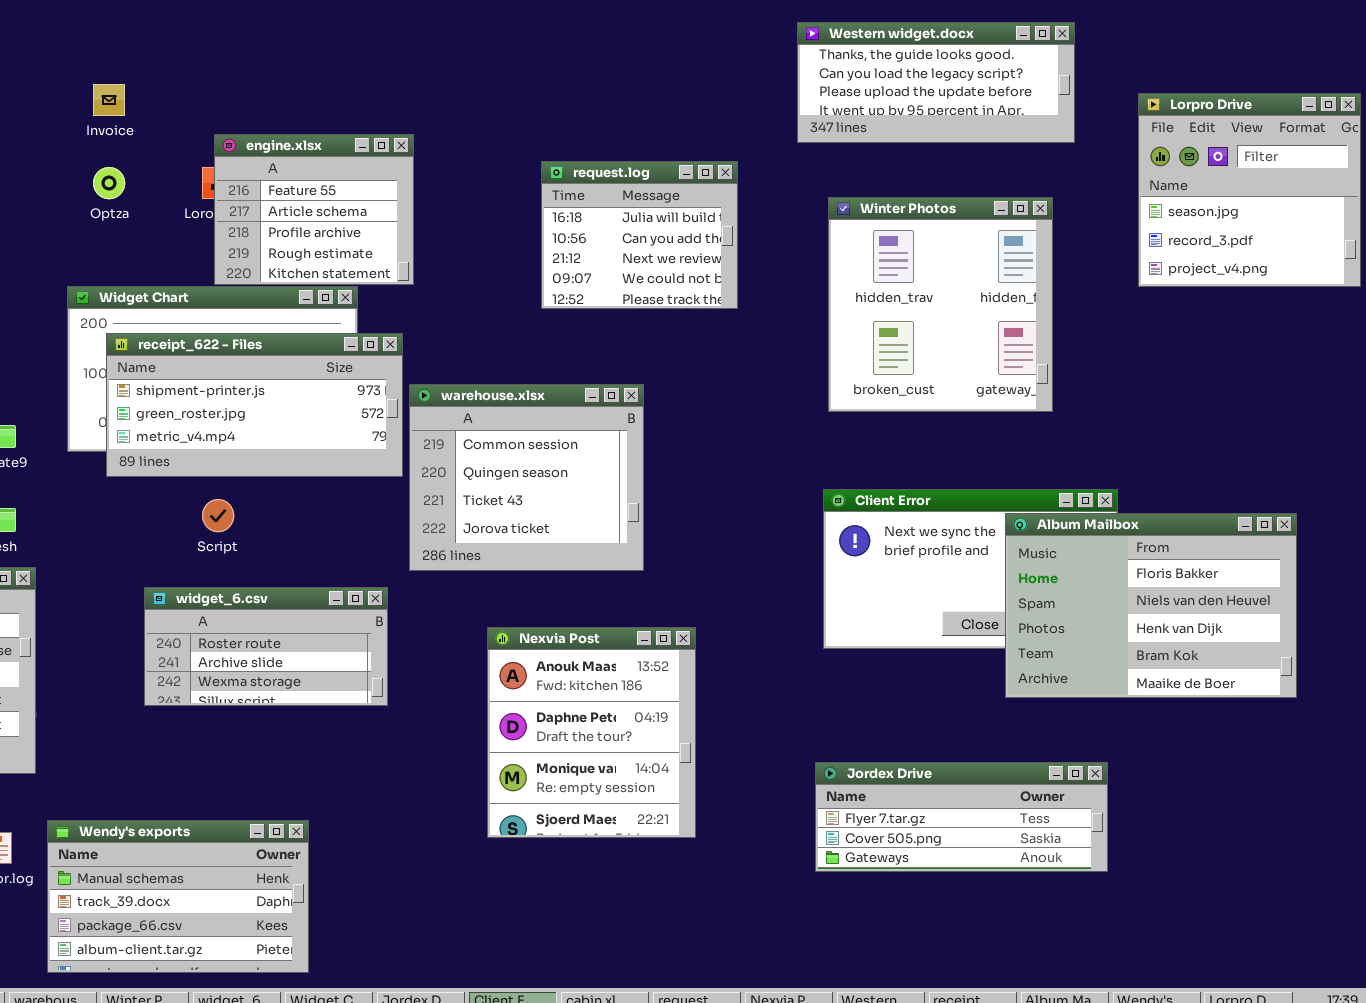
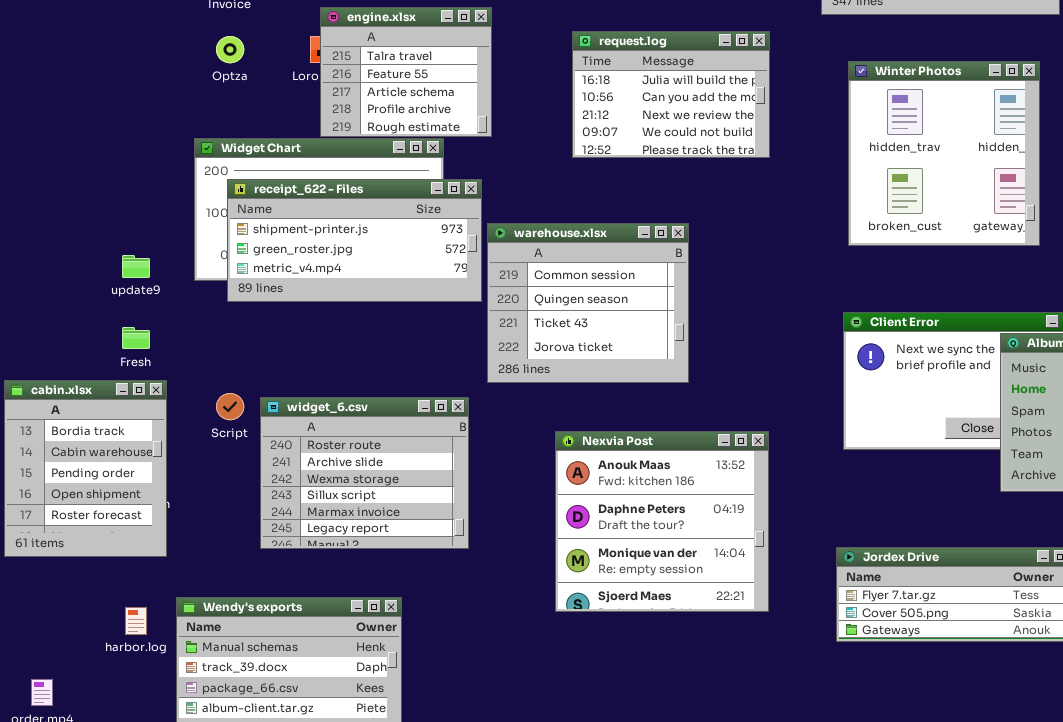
engine.xlsx: [214,134,414,285] -> [320,7,492,137], scrolled up 1 row
request.log: [541,161,738,309] -> [572,31,770,158], resized
Script: [202,499,234,532] -> [216,393,244,420], moved
widget_6.csv: [144,587,388,706] -> [260,397,469,549], resized
Nexvia Post: [487,627,696,838] -> [555,431,769,612], resized

